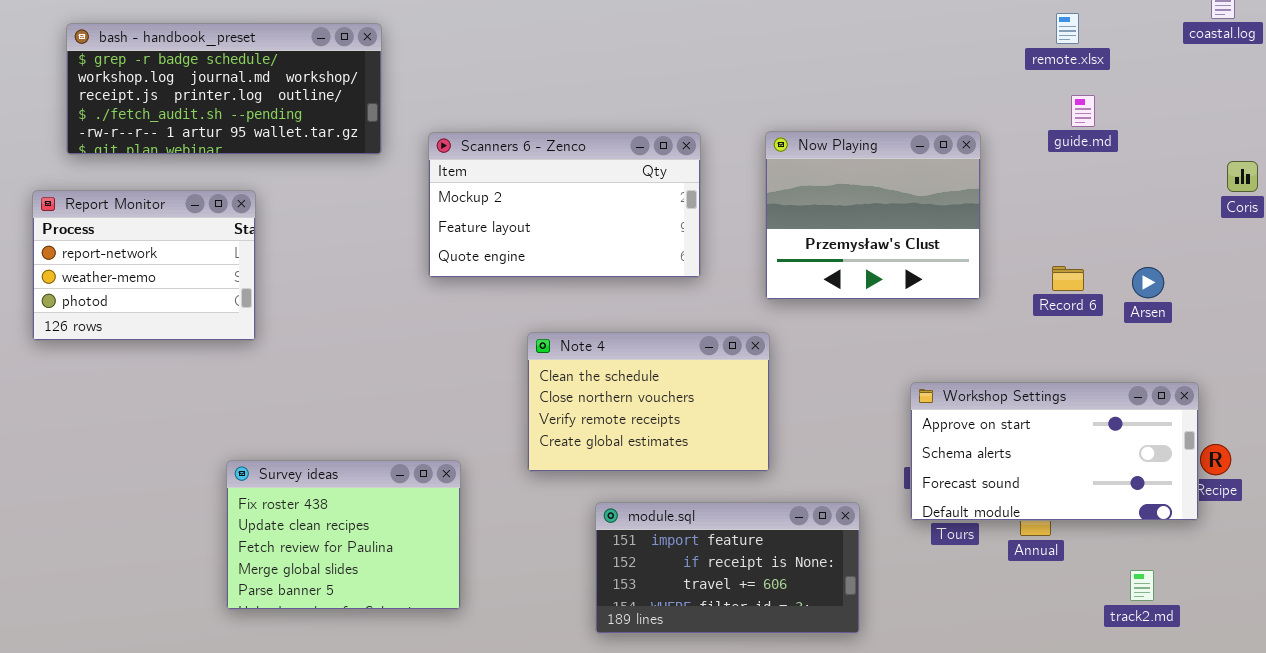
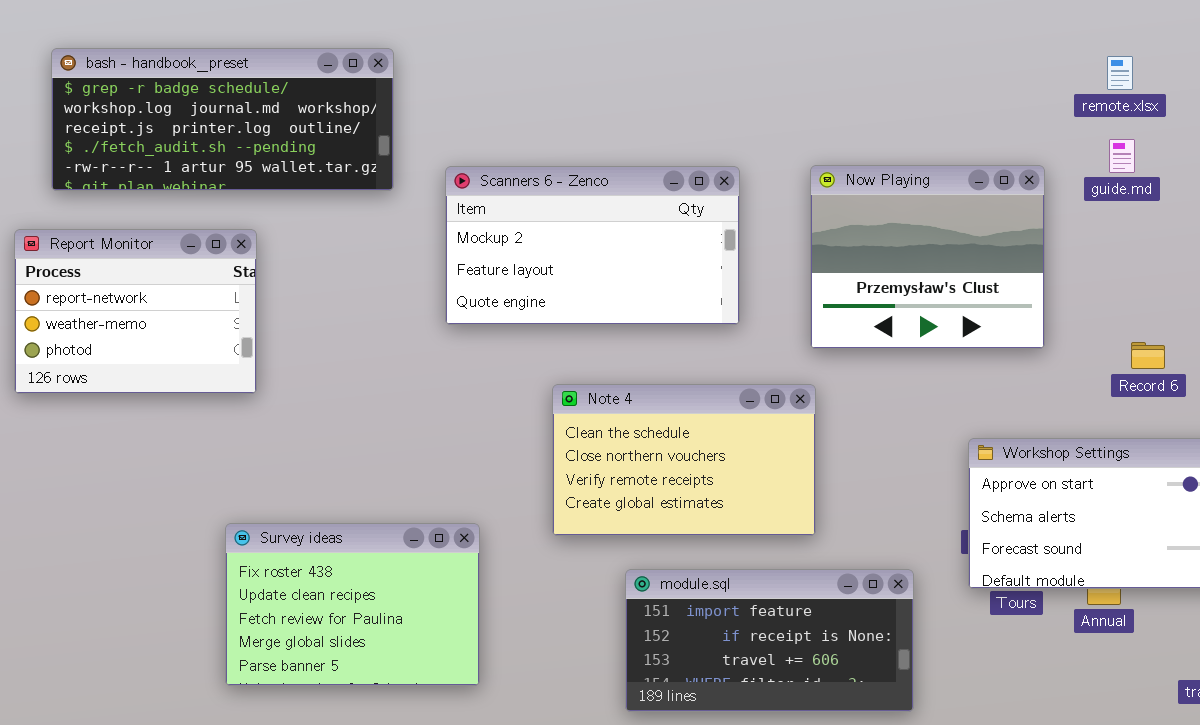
remote.xlsx: [1056,13,1079,44] -> [1107,56,1133,90], moved
guide.md: [1071,95,1095,127] -> [1109,139,1135,173], moved
Record 6: [1052,266,1084,291] -> [1131,342,1165,369], moved

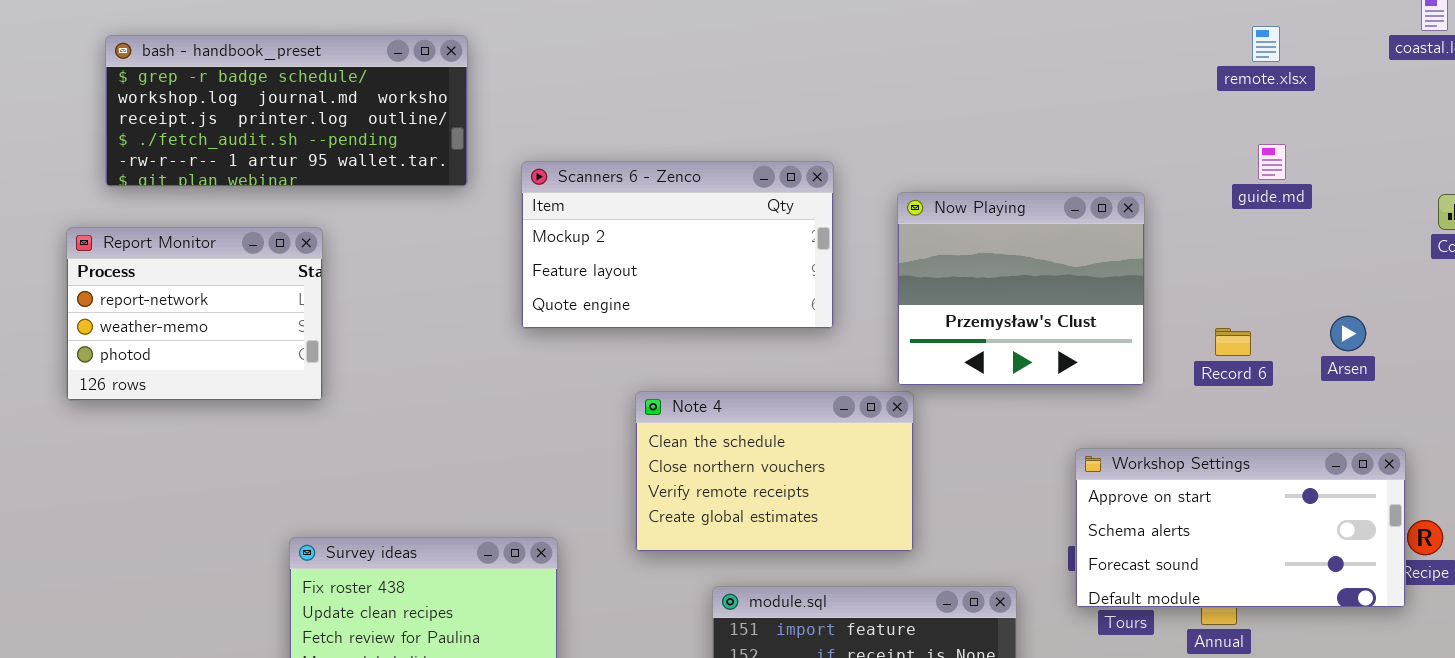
remote.xlsx: [1107,56,1133,90] -> [1252,26,1280,62], moved
guide.md: [1109,139,1135,173] -> [1258,144,1286,180], moved
Now Playing: [810,165,1045,349] -> [897,192,1145,386], moved
Record 6: [1131,342,1165,369] -> [1215,328,1251,356], moved

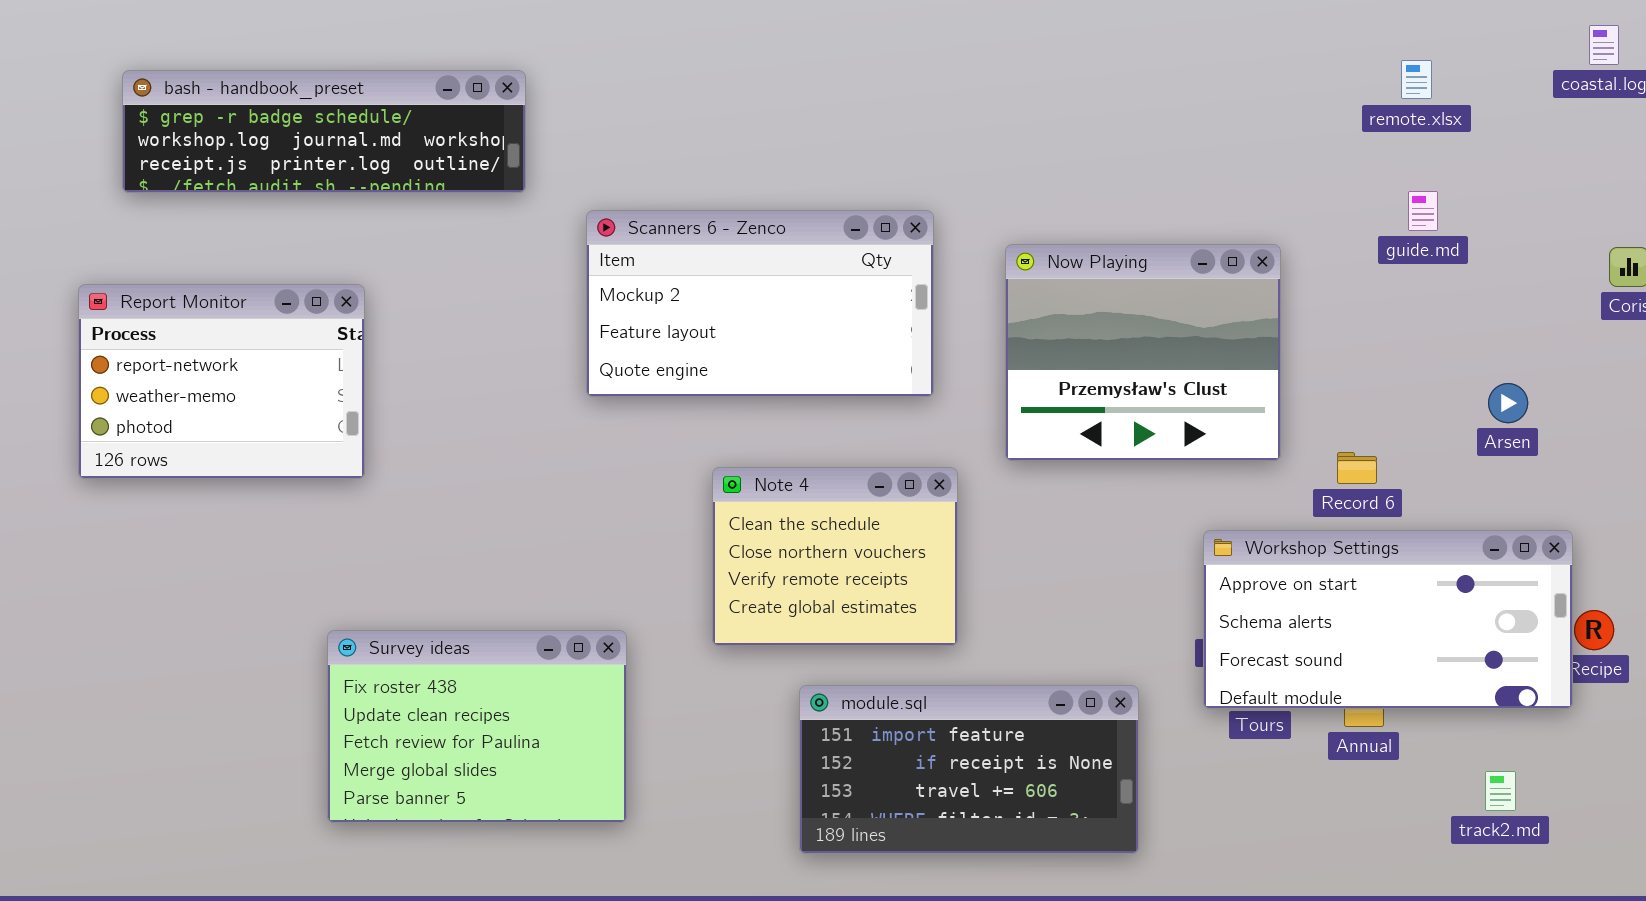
bash - handbook_preset: [105,35,468,187] -> [122,70,526,193], resized
Record 6: [1215,328,1251,356] -> [1337,452,1377,484], moved
Note 4: [635,391,914,552] -> [712,467,958,646], resized

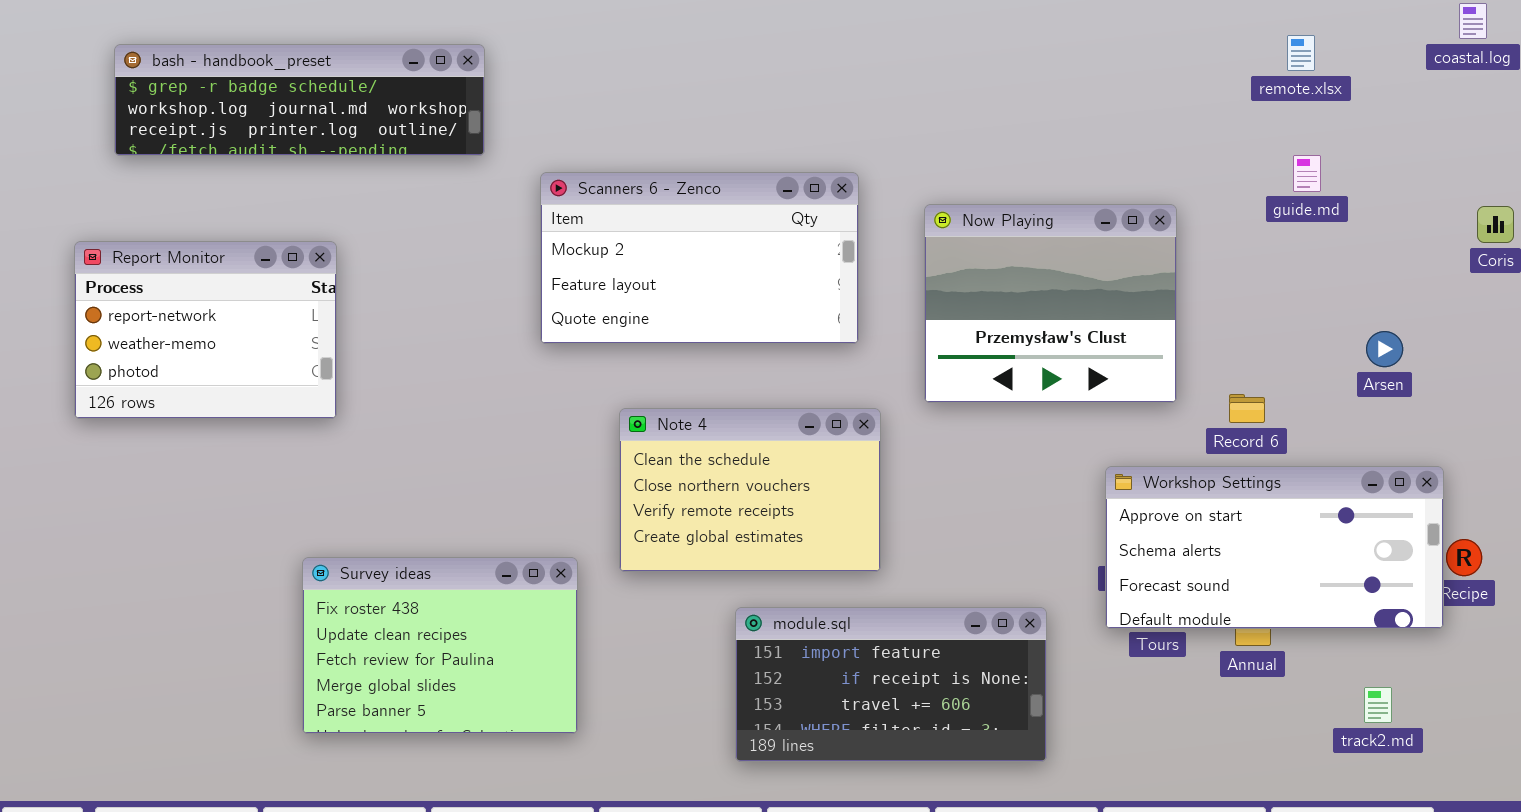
Note 4: [712,467,958,646] -> [619,408,881,572], resized

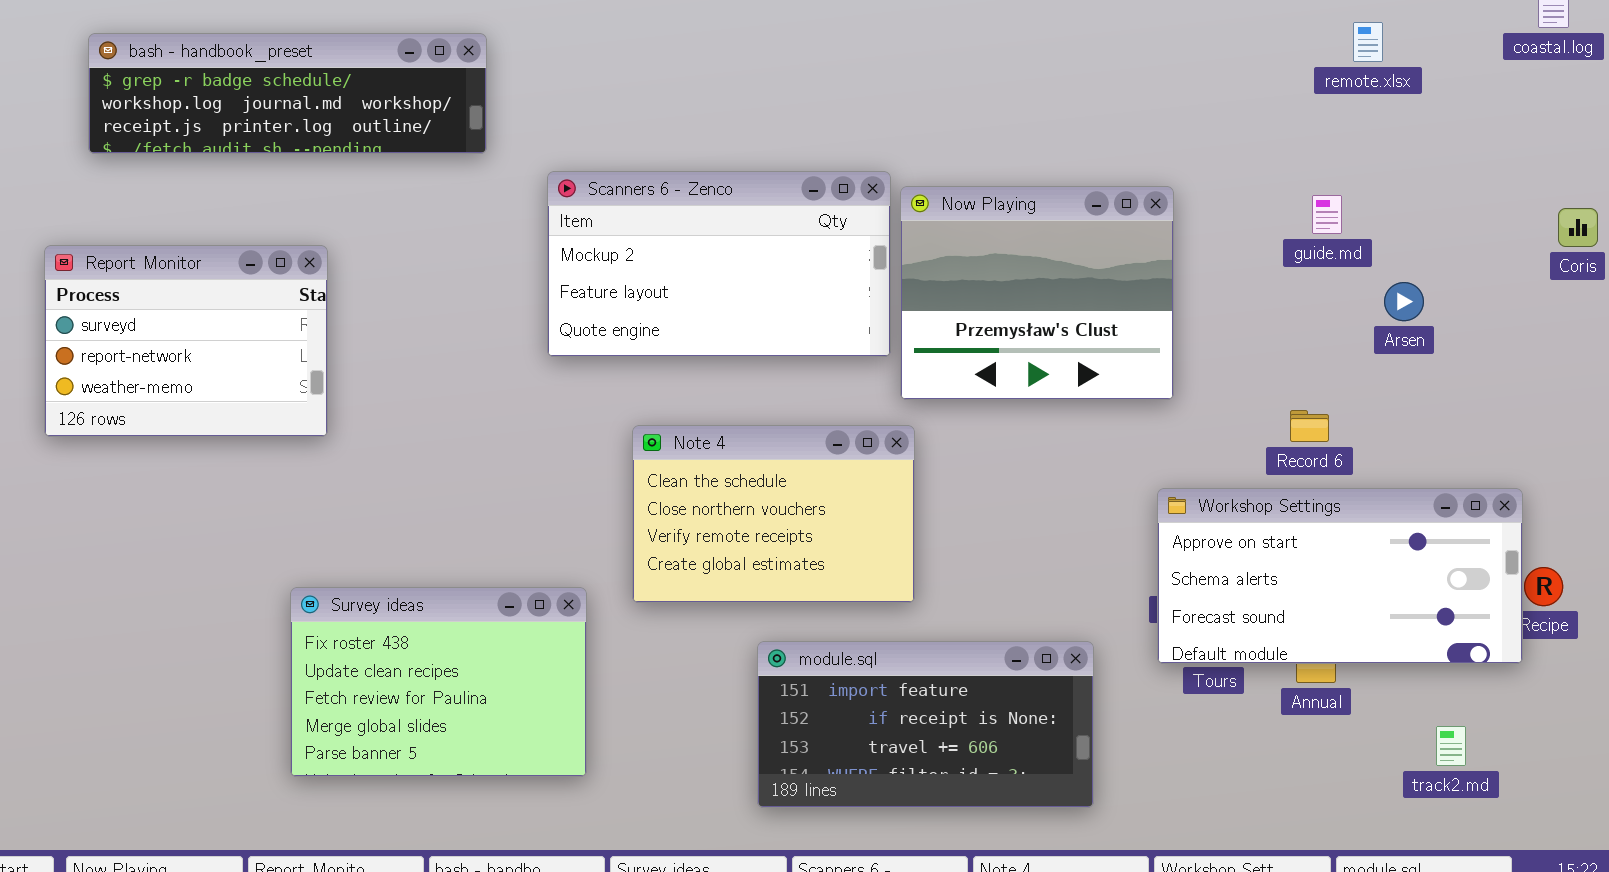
guide.md: [1293,155,1321,192] -> [1312,195,1342,234], moved
Now Playing: [924,204,1177,403] -> [900,186,1174,400], moved
Report Monitor: [74,241,337,419] -> [44,245,328,437], scrolled up 1 row
Arsen: [1366,331,1403,367] -> [1384,282,1424,321], moved

